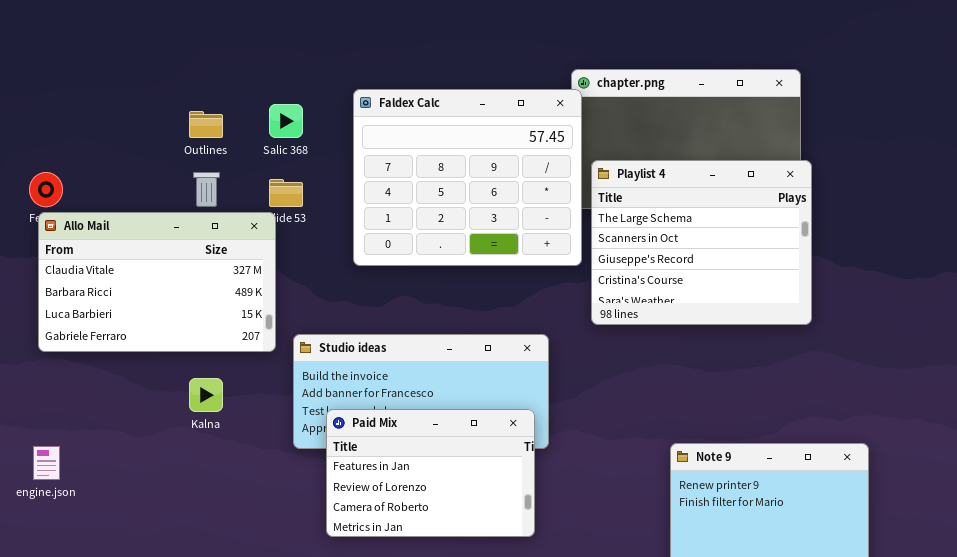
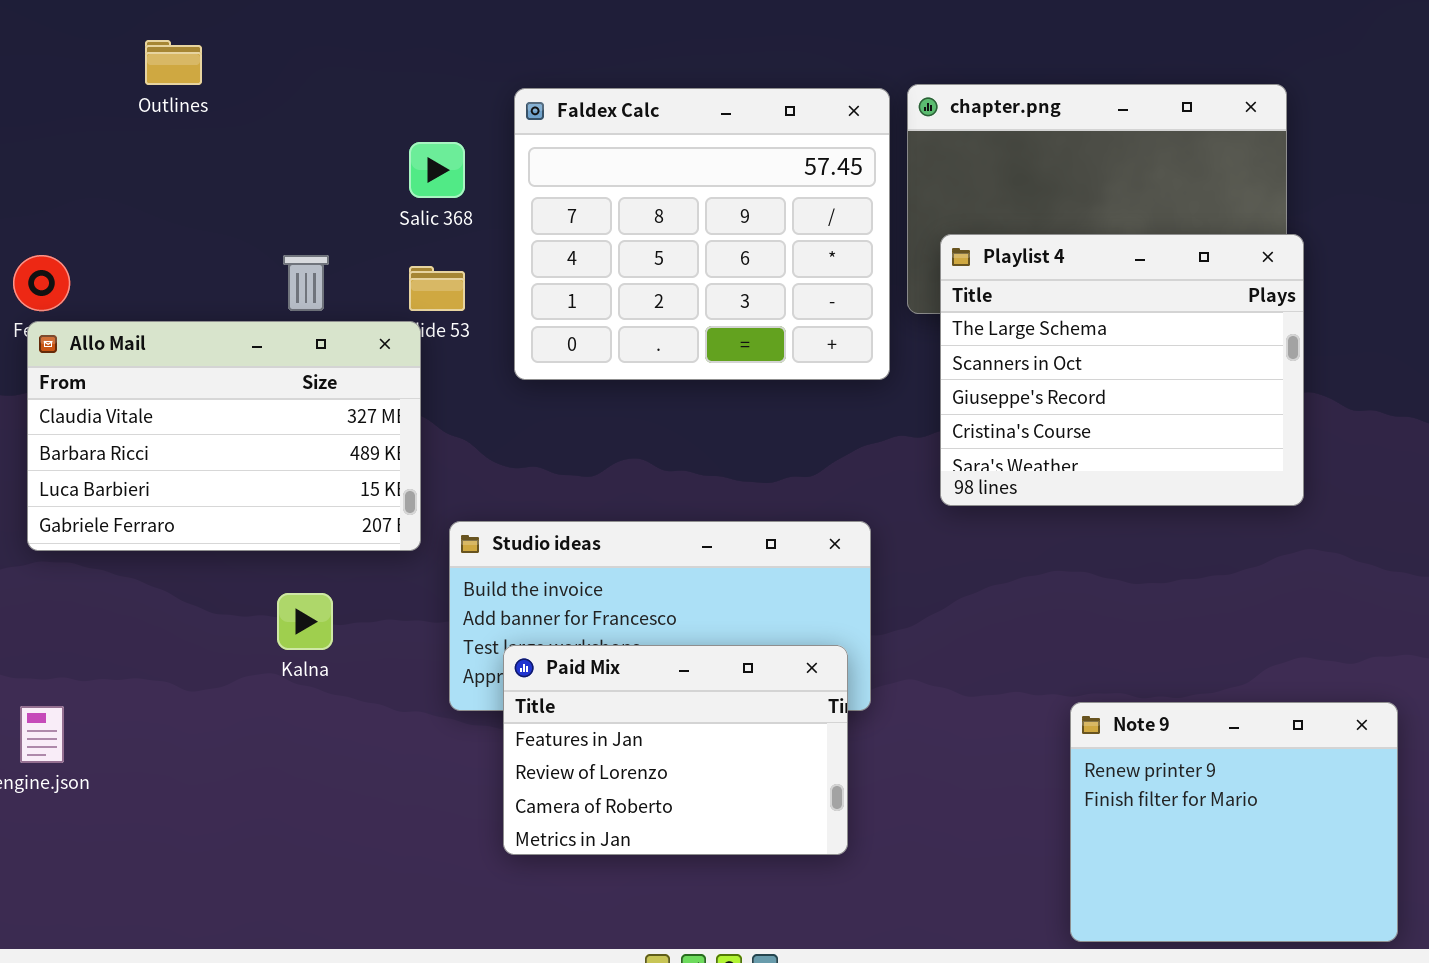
Faldex Calc: [353,89,582,266] -> [514,88,890,380], moved
Outlines: [189,111,223,138] -> [145,40,202,85], moved

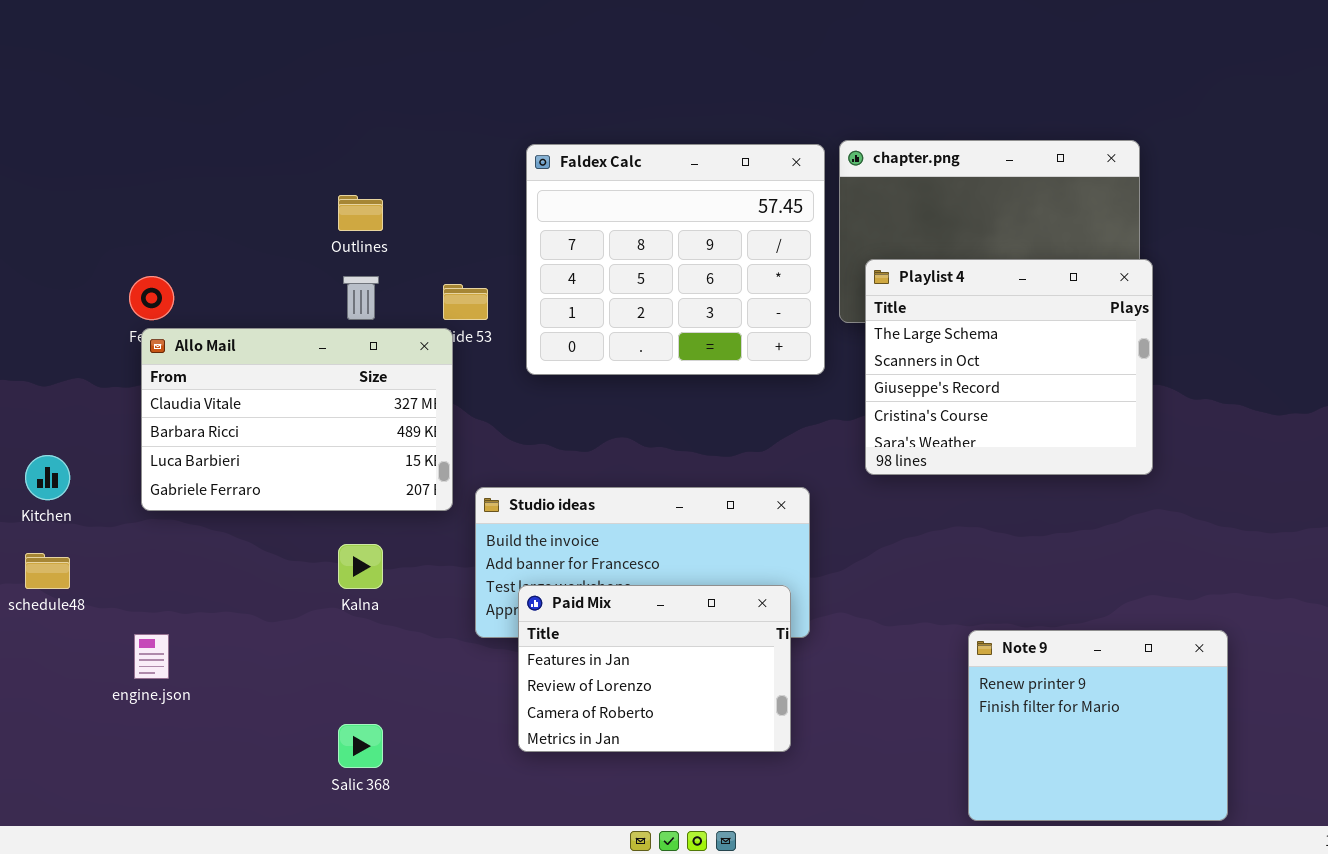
Outlines: [145,40,202,85] -> [338,195,383,231], moved
Salic 368: [409,142,465,198] -> [338,724,383,768], moved

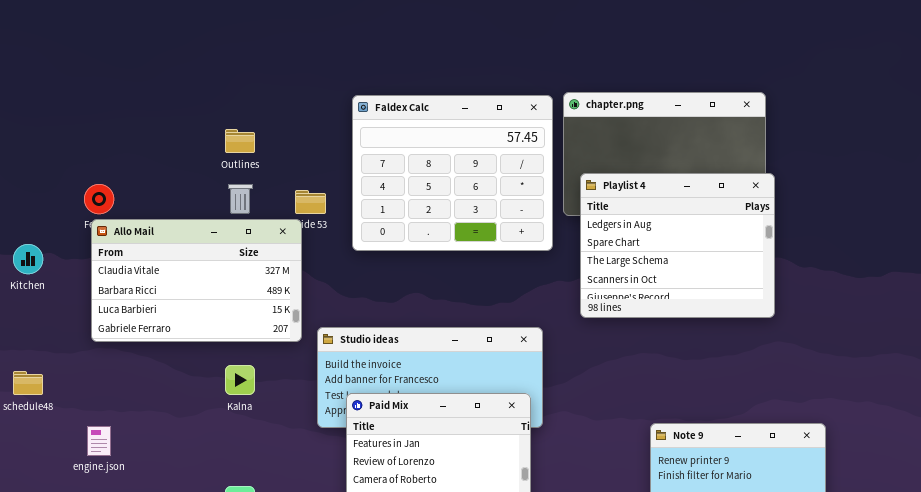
Playlist 4: [865,259,1153,475] -> [580,173,775,318], scrolled up 2 rows
Kitchen: [25,455,70,500] -> [13,244,43,274], moved

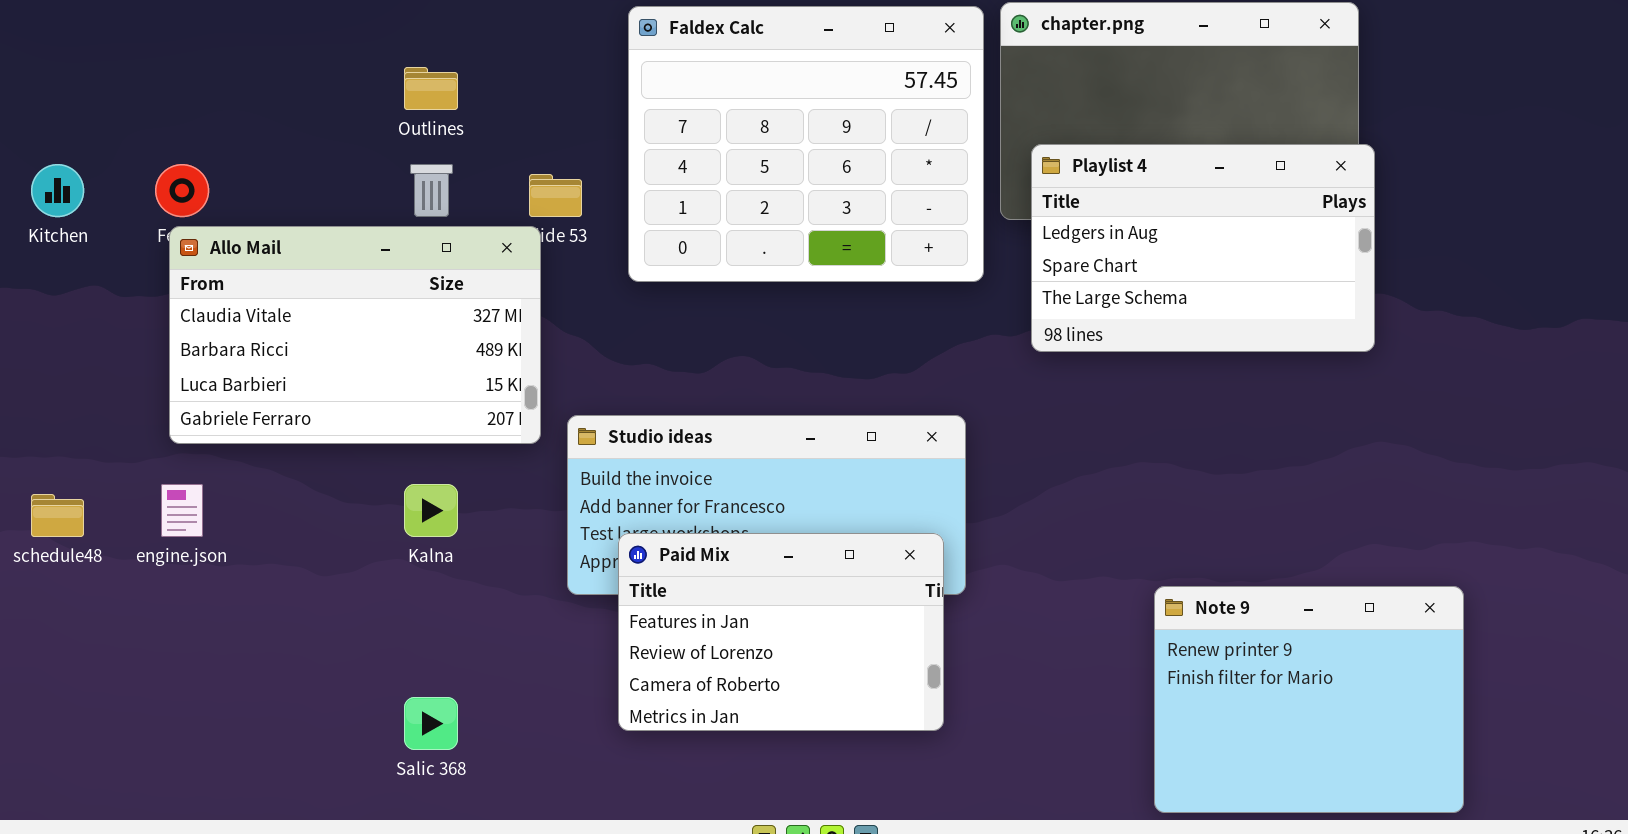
Playlist 4: [580,173,775,318] -> [1031,144,1375,352], resized
Kitchen: [13,244,43,274] -> [31,164,84,217], moved
engine.json: [87,426,111,456] -> [161,484,203,537], moved

